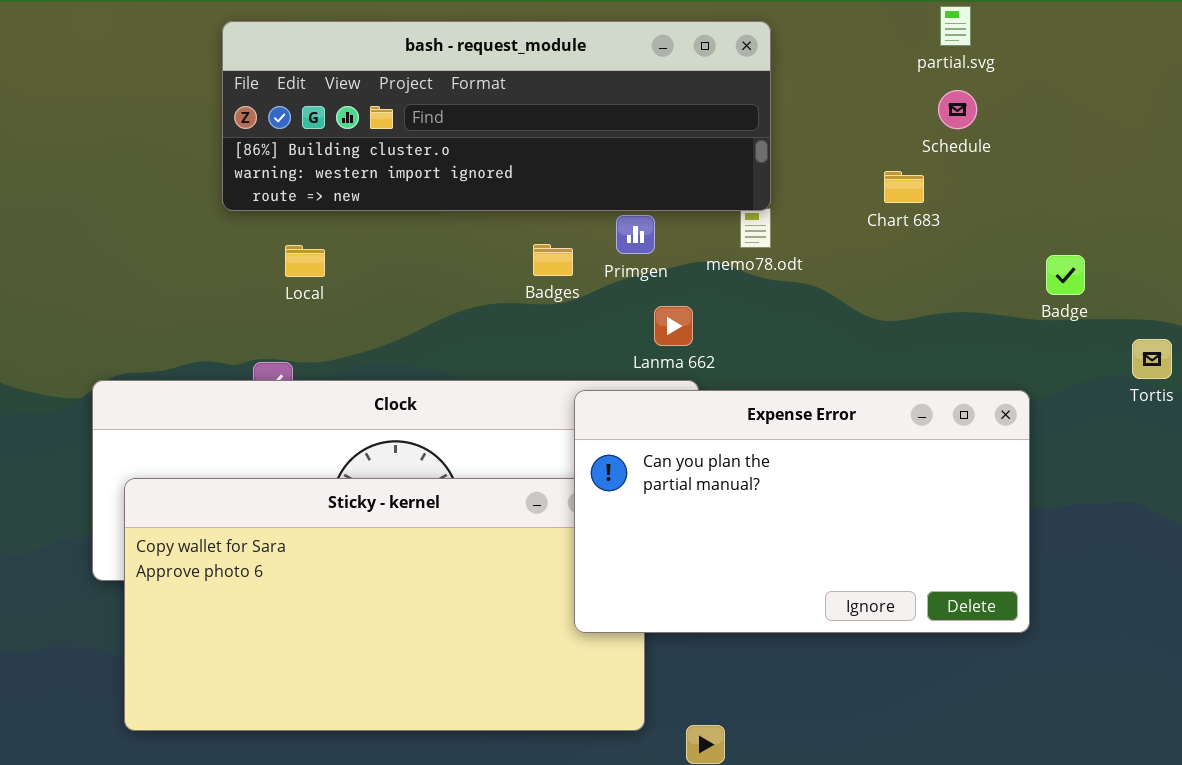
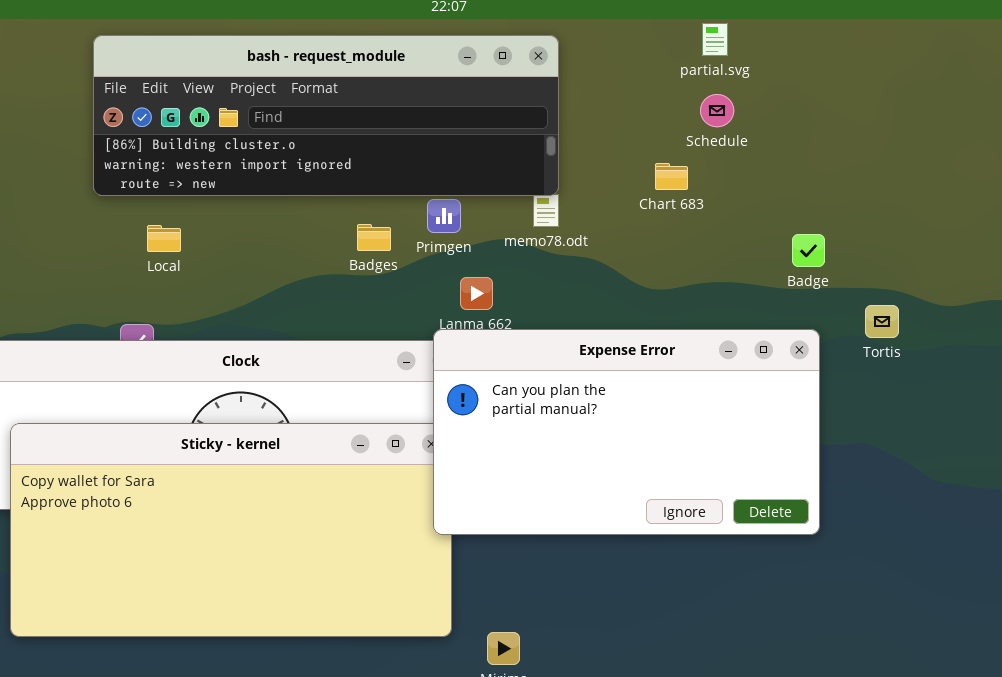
Expense Error: [574,390,1030,633] -> [433,329,820,535], moved

